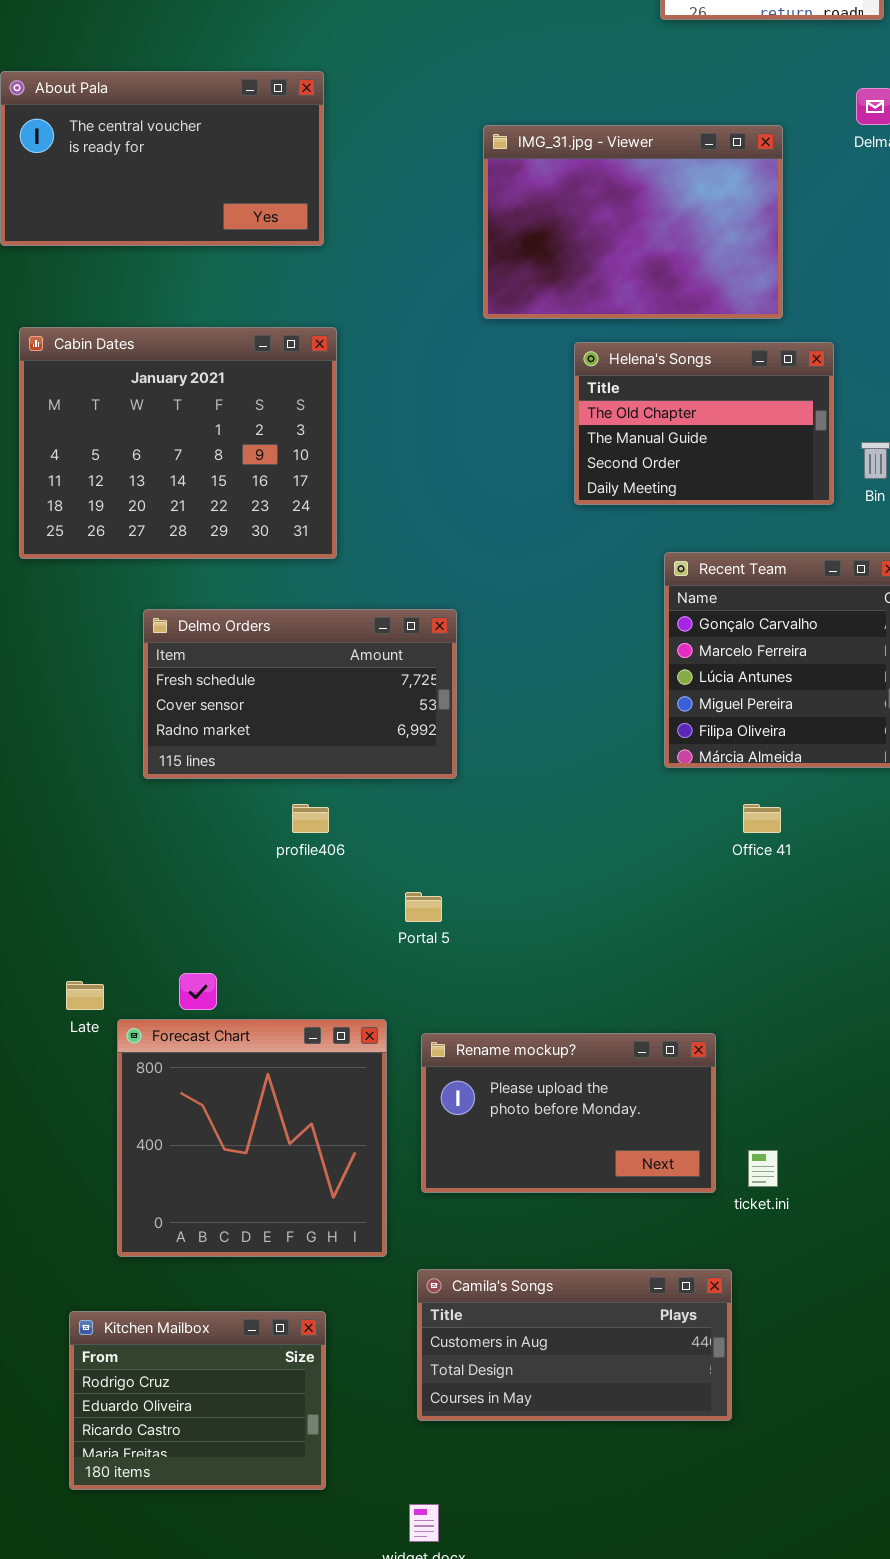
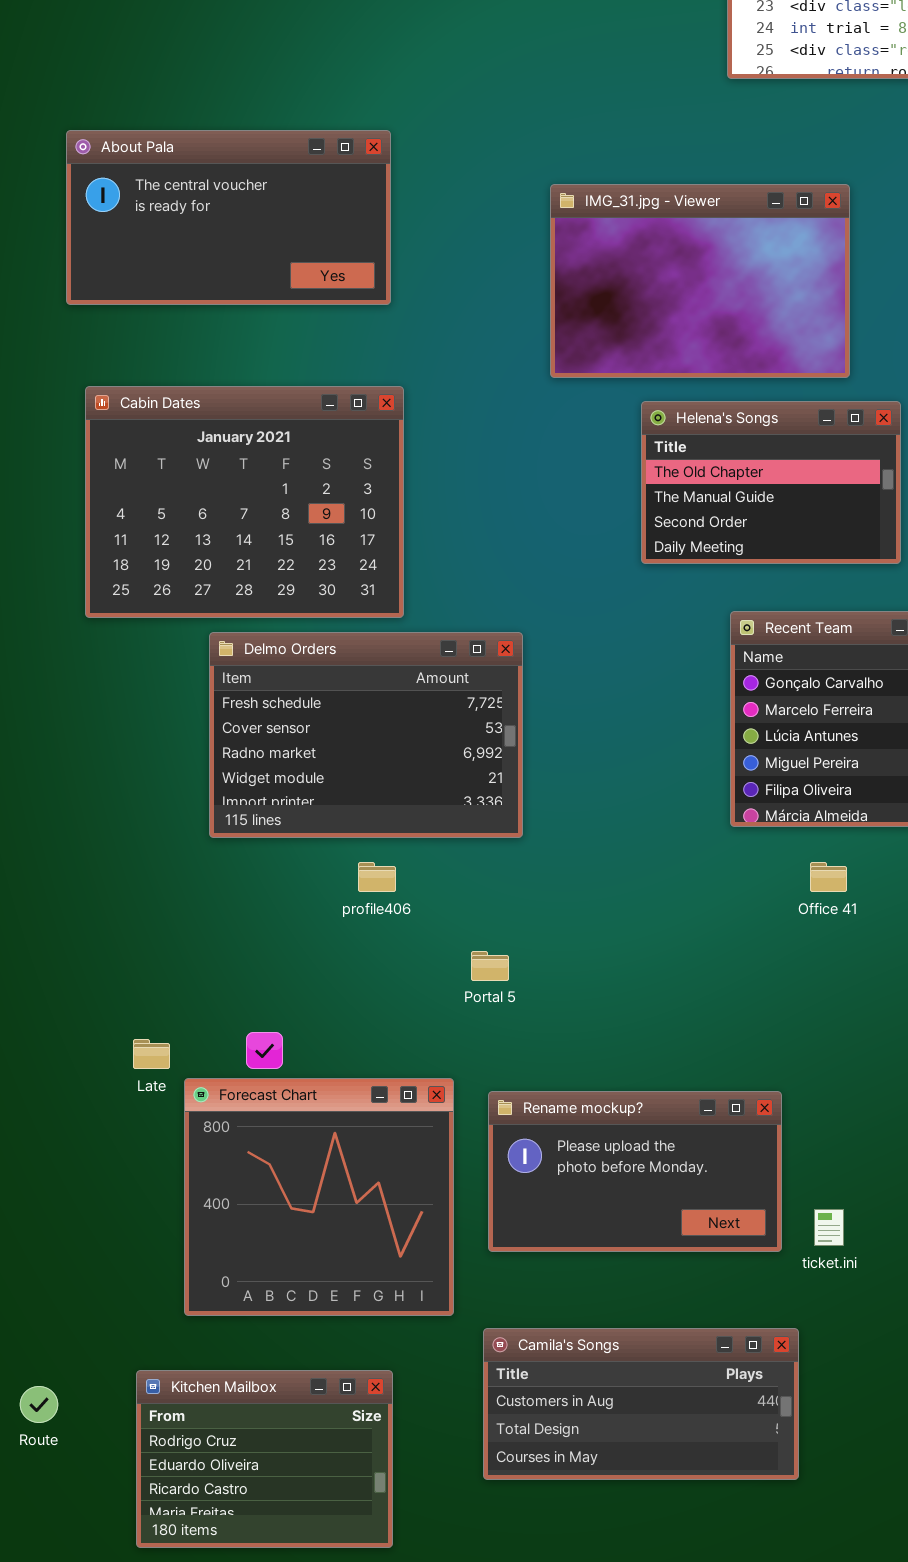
Delmo Orders: [143,609,457,779] -> [209,632,523,838], resized

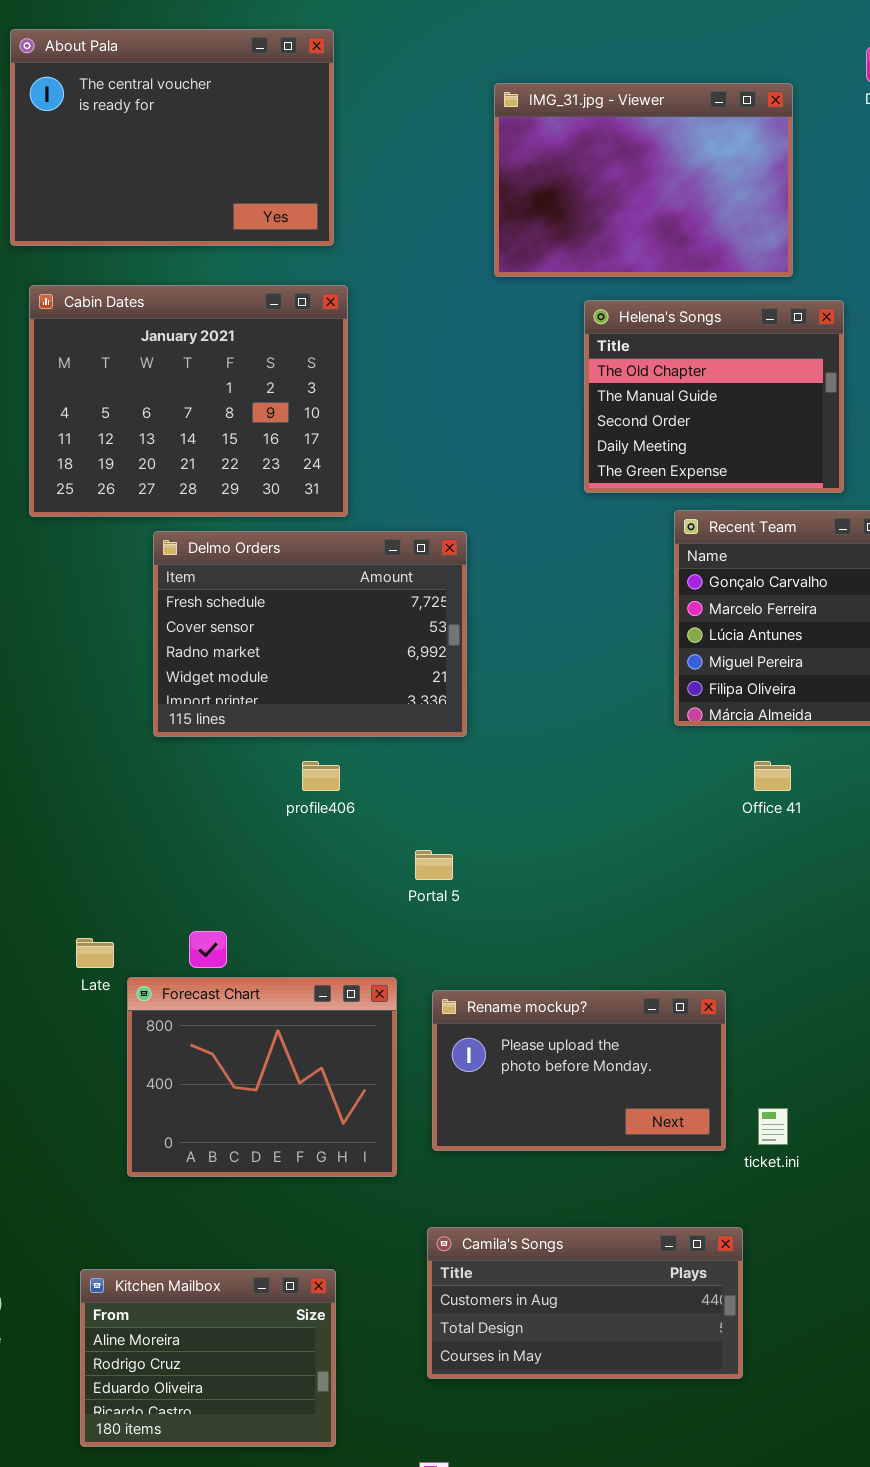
About Pala: [66,130,391,305] -> [10,29,334,246], resized
Helena's Songs: [641,401,901,564] -> [584,300,844,493], resized
Forecast Chart: [184,1078,454,1316] -> [127,977,397,1177], resized
Kitchen Mailbox: [136,1370,393,1548] -> [80,1269,336,1447], scrolled up 1 row

